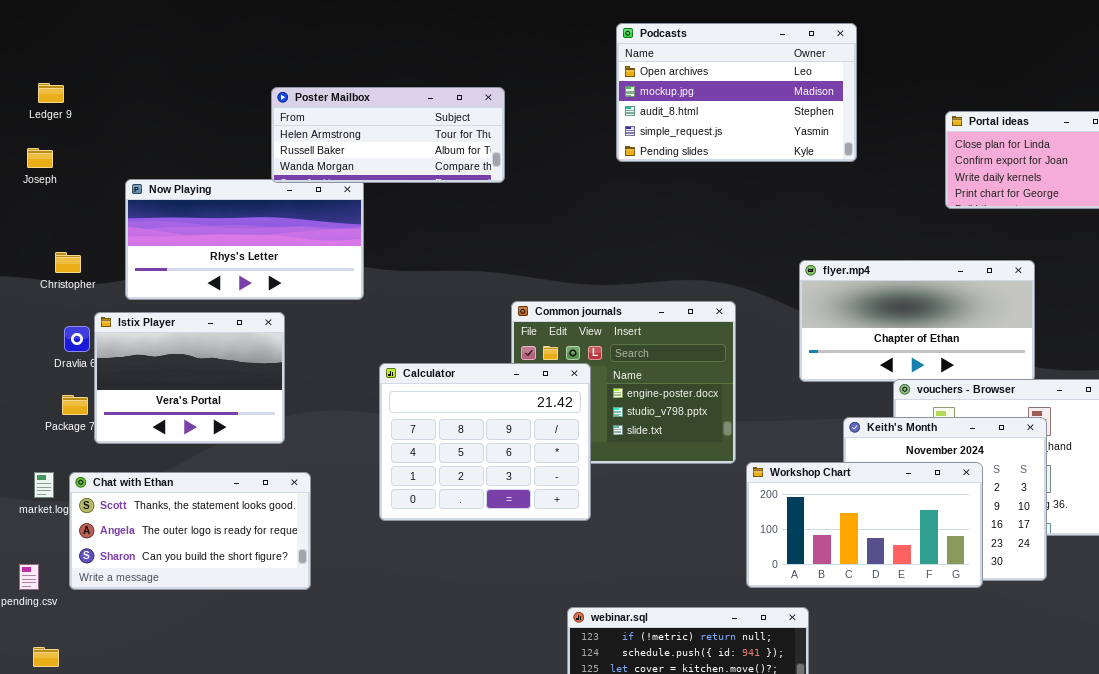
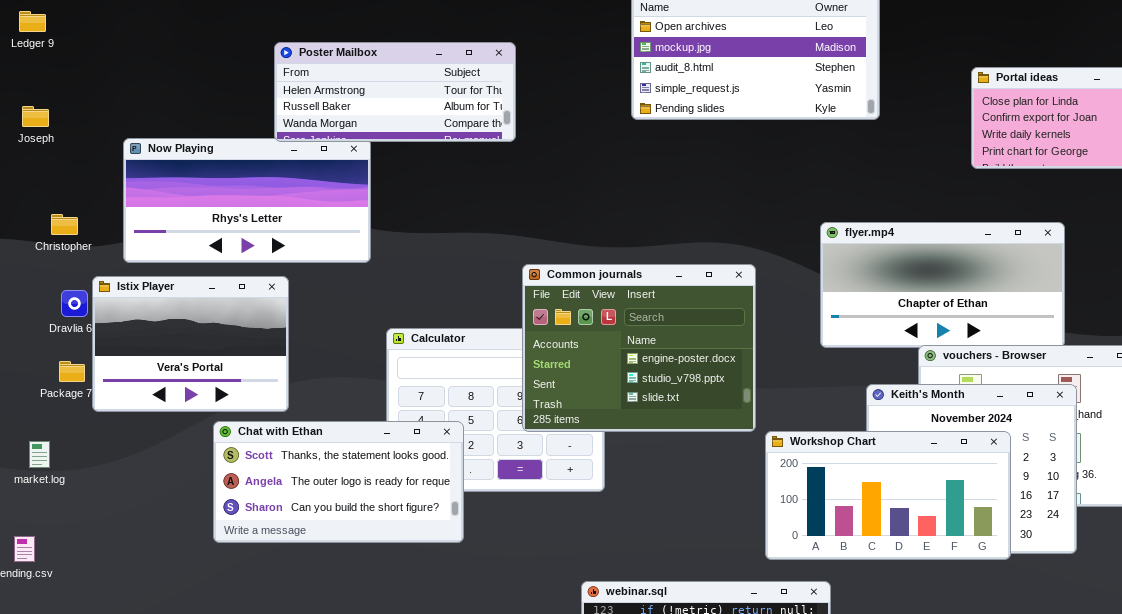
Ledger 9: [38,83,64,103] -> [19,11,46,32], moved
Common journals: [511,301,736,464] -> [522,264,756,432], raised
Chat with Ethan: [69,472,311,590] -> [213,421,464,543], moved

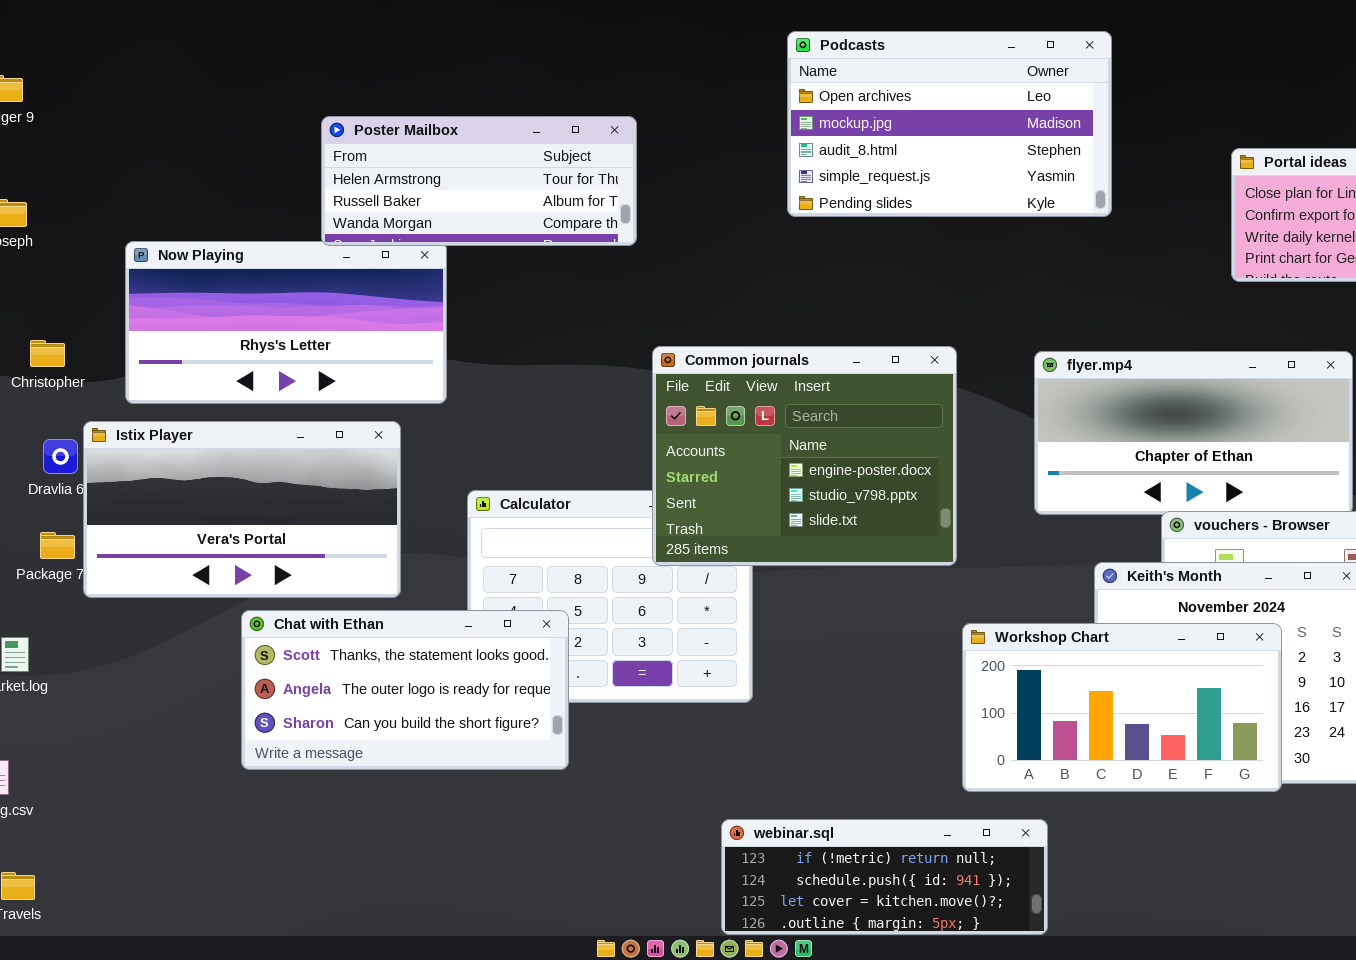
Common journals: [522,264,756,432] -> [652,346,957,566], moved
Istix Player: [92,276,289,412] -> [83,421,401,598], resized

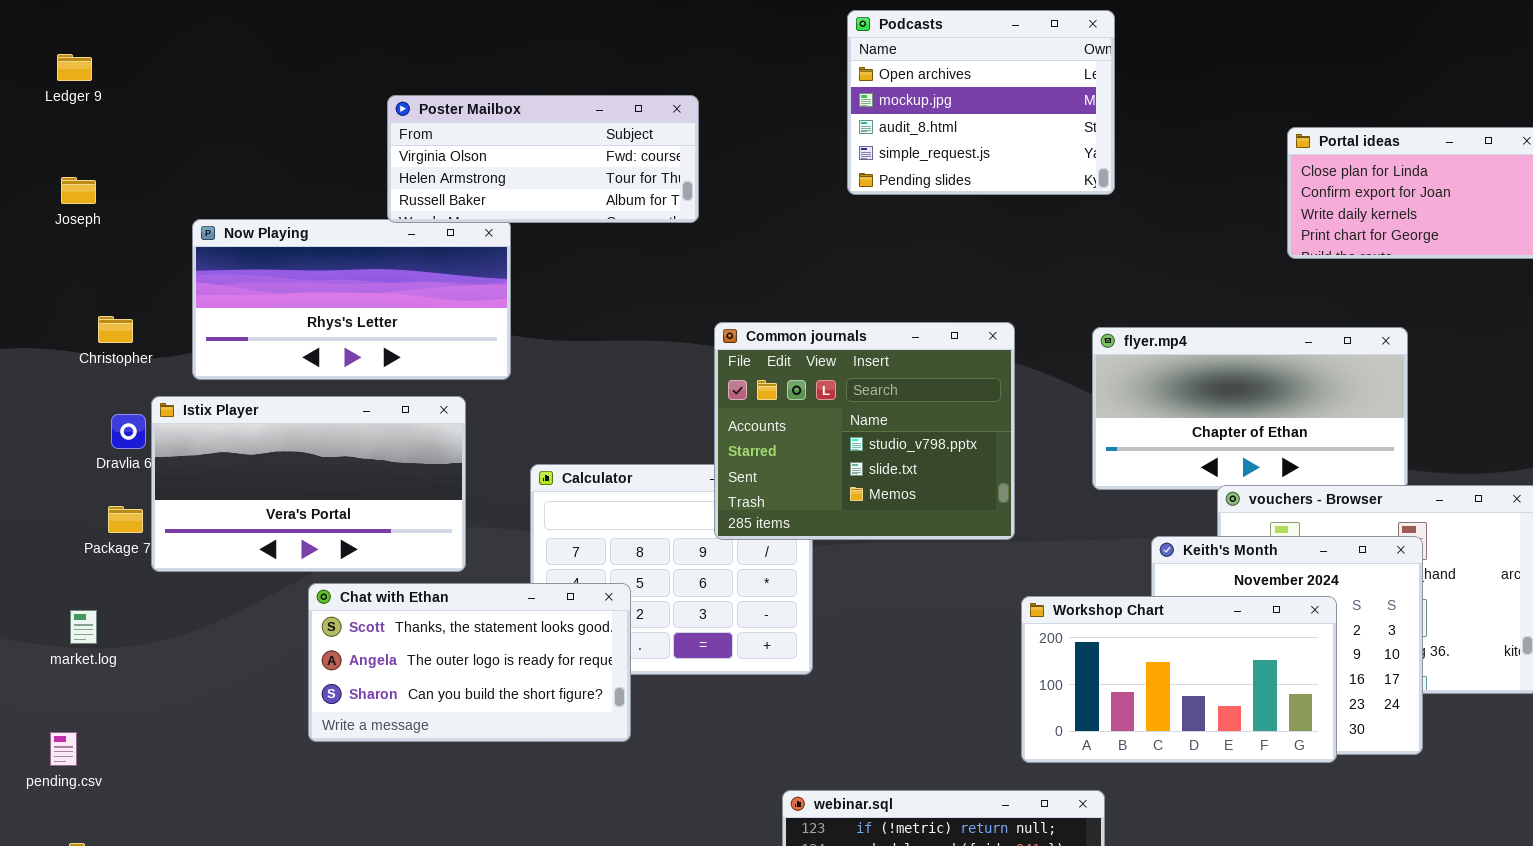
Podcasts: [787,31,1112,217] -> [847,10,1115,195], resized
Poster Mailbox: [321,116,637,246] -> [387,95,699,223], scrolled up 1 row
Common journals: [652,346,957,566] -> [714,322,1015,540], scrolled down 1 row

